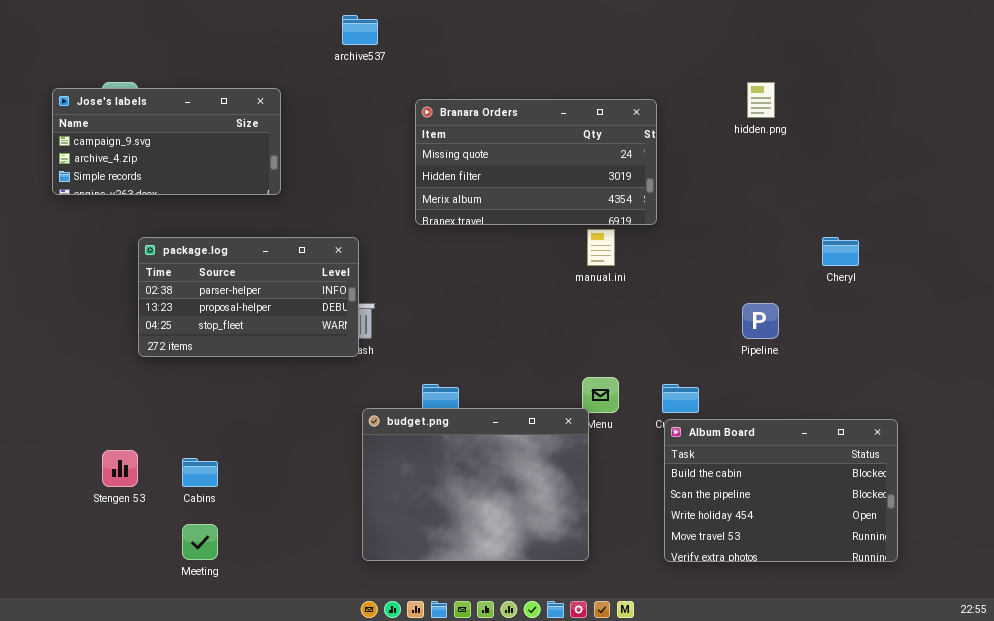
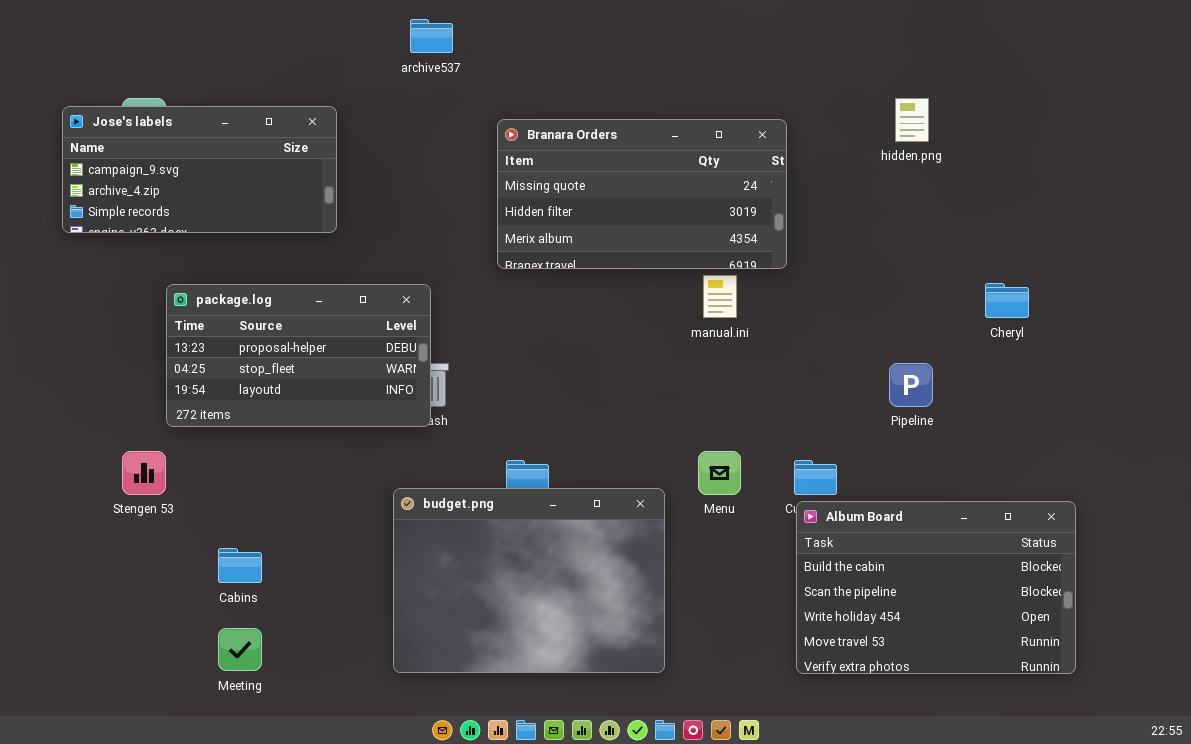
package.log: [138,237,359,357] -> [166,284,431,427], scrolled down 1 row
budget.png: [362,408,589,561] -> [393,488,665,673], moved
Stengen 53: [102,450,138,487] -> [122,451,166,495], moved

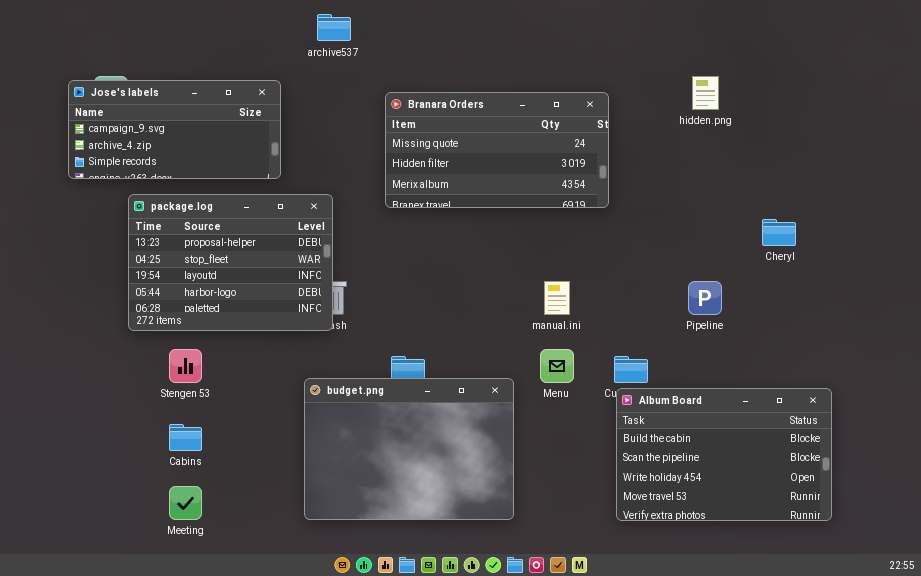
Jose's labels: [62,106,337,233] -> [68,80,281,179], moved
manual.ini: [703,275,737,318] -> [544,281,570,315], moved
package.log: [166,284,431,427] -> [128,194,333,331], resized
Stengen 53: [122,451,166,495] -> [169,349,202,383], moved

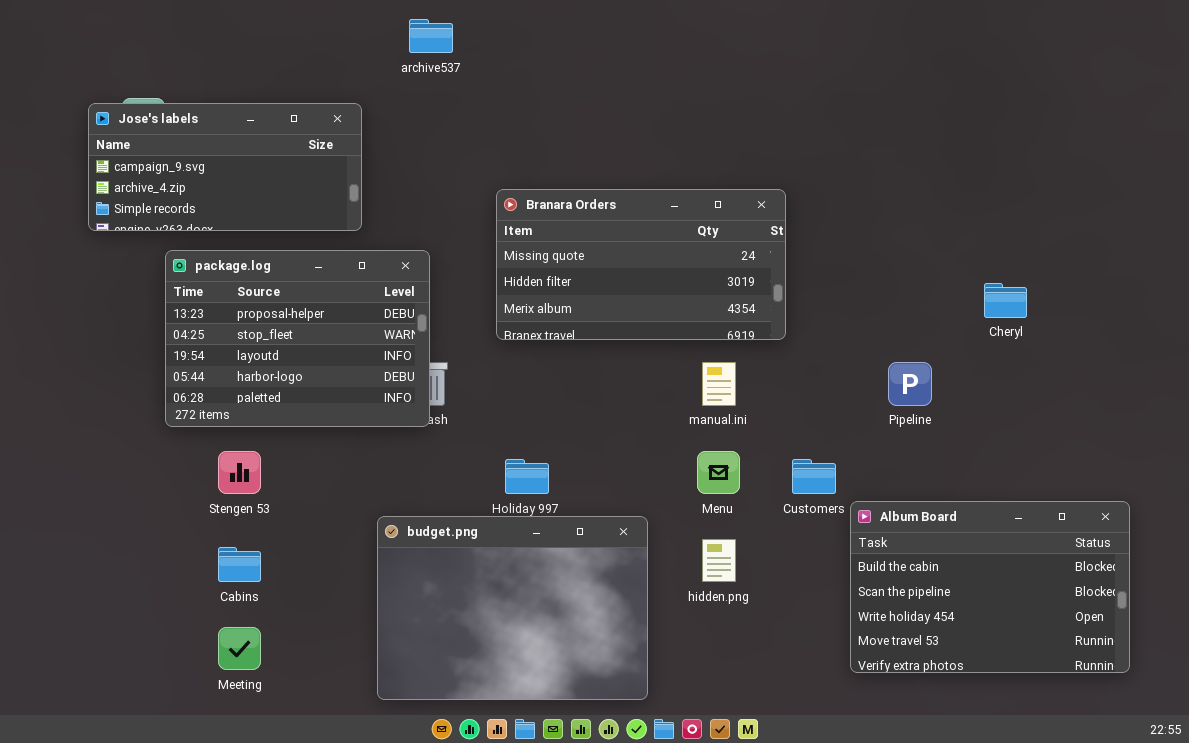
hidden.png: [692,76,719,110] -> [702,539,736,582], moved
Branara Orders: [385,92,609,208] -> [496,189,786,340], moved
budget.png: [304,378,514,520] -> [377,516,648,700], moved
Album Board: [616,388,832,521] -> [850,501,1130,673], moved

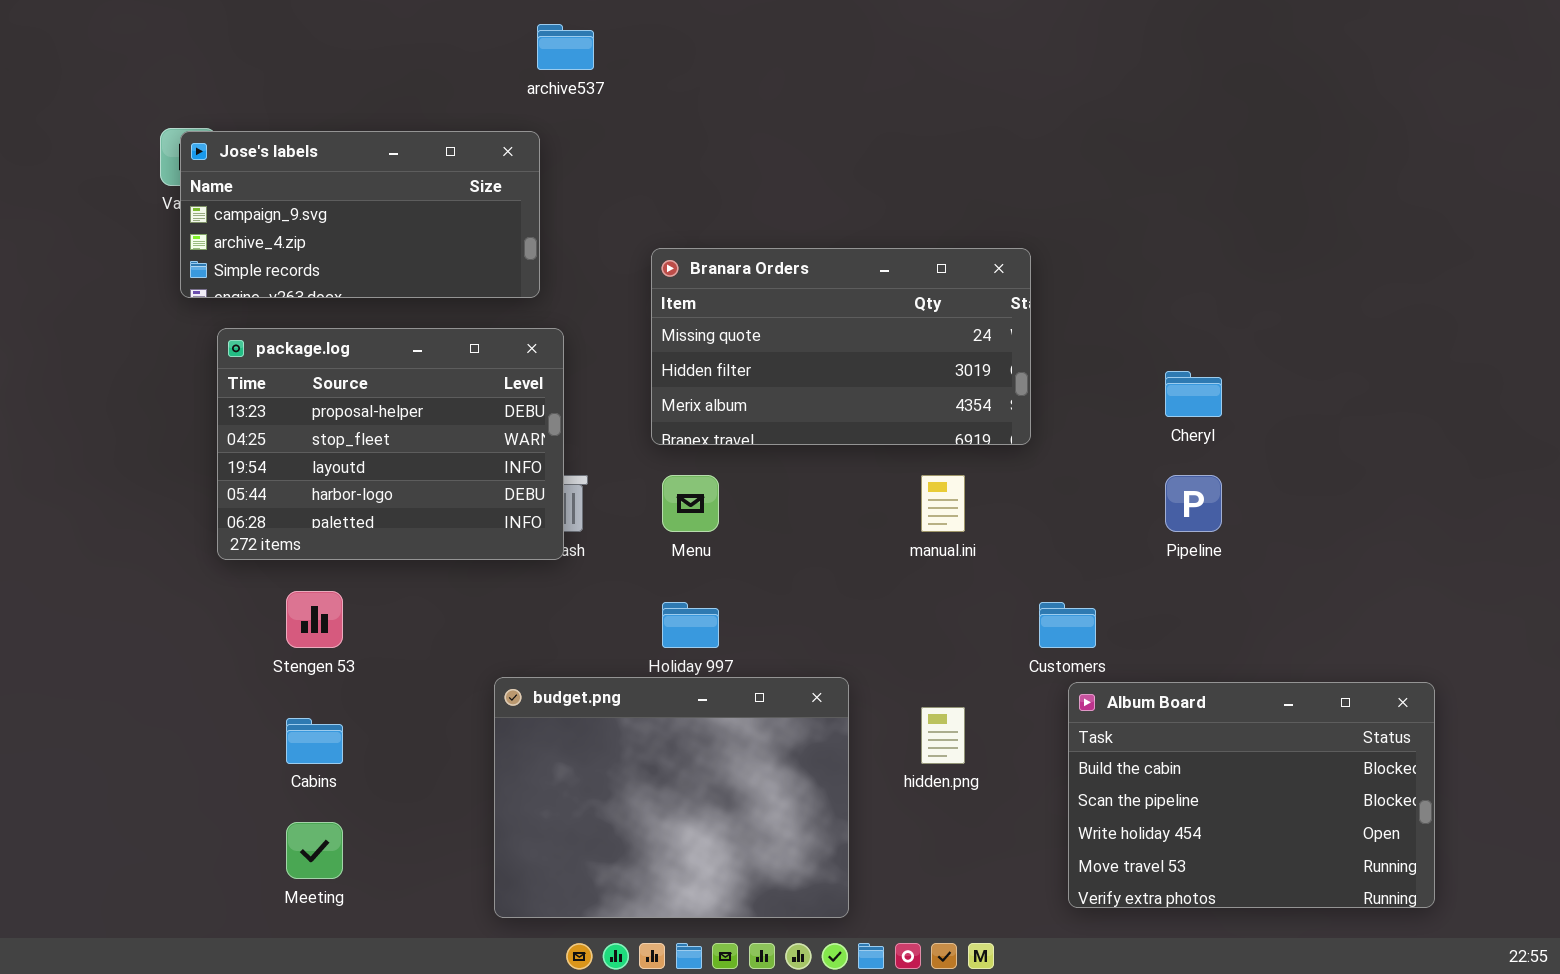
Jose's labels: [88,103,362,231] -> [180,131,540,298], moved
Cheryl: [984,283,1027,318] -> [1165,371,1222,417], moved
Menu: [697,451,740,494] -> [662,475,719,532], moved
Album Board: [850,501,1130,673] -> [1068,682,1435,908], moved

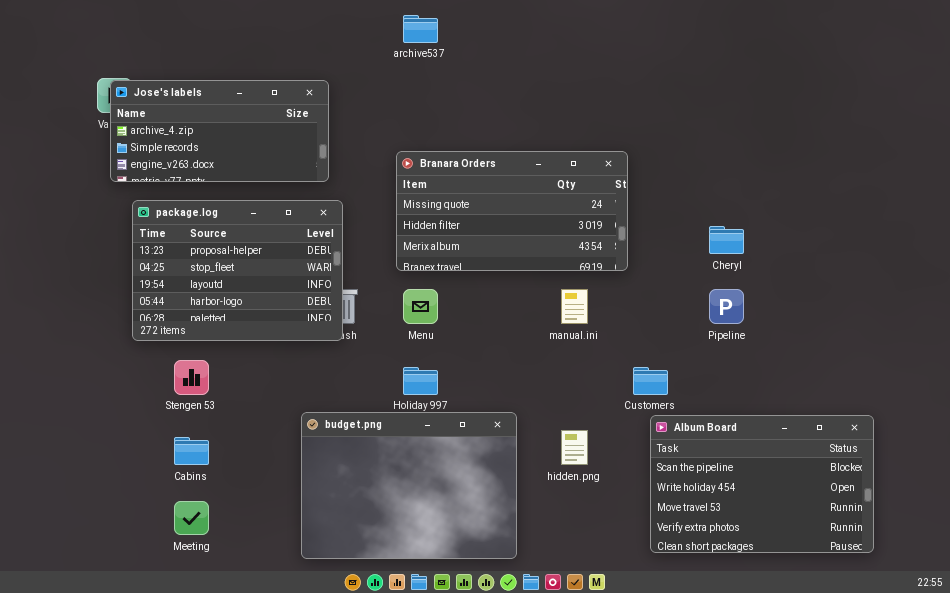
archive537: [537,24,594,70] -> [403,15,438,43], moved
Jose's labels: [180,131,540,298] -> [110,80,329,182], scrolled down 1 row
Album Board: [1068,682,1435,908] -> [650,415,874,553], scrolled down 1 row

